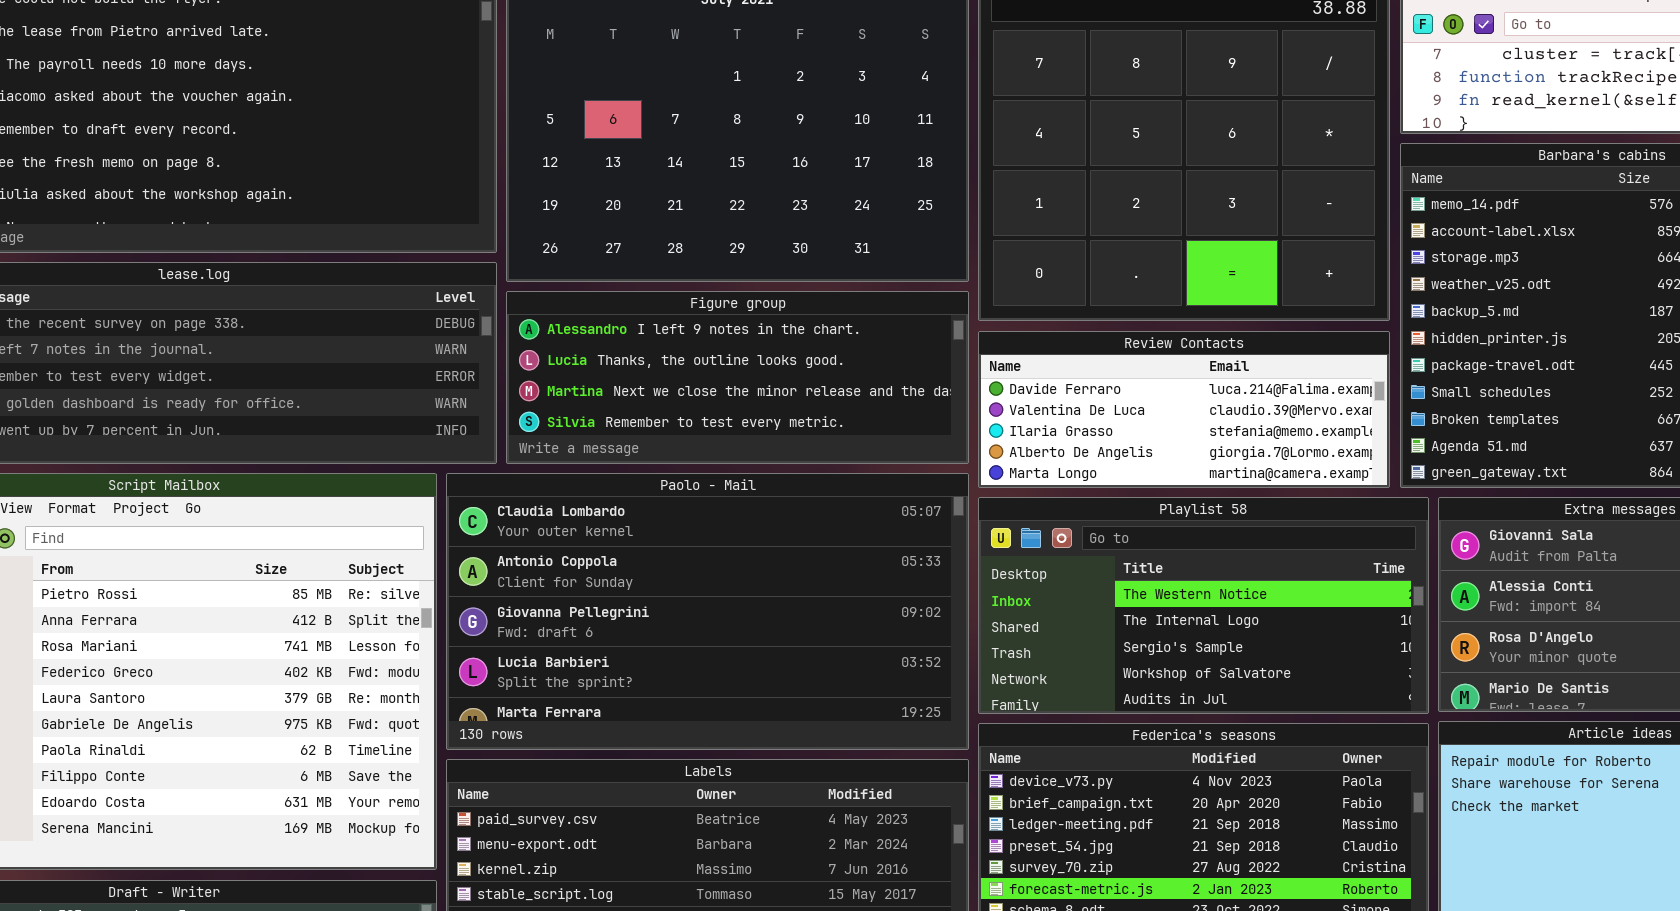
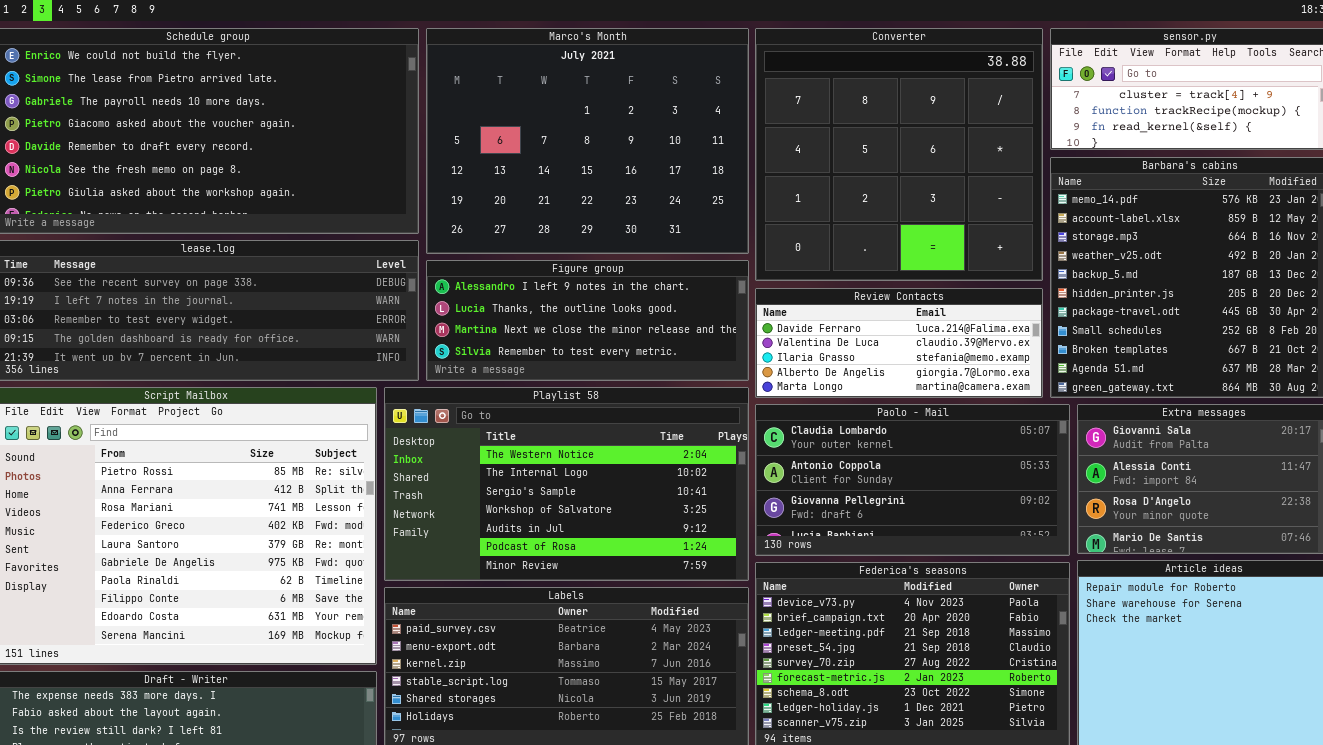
Paolo - Mail: [446,473,969,750] -> [755,404,1070,556], moved, resized
Playlist 58: [978,497,1429,714] -> [384,387,749,581], moved, resized

